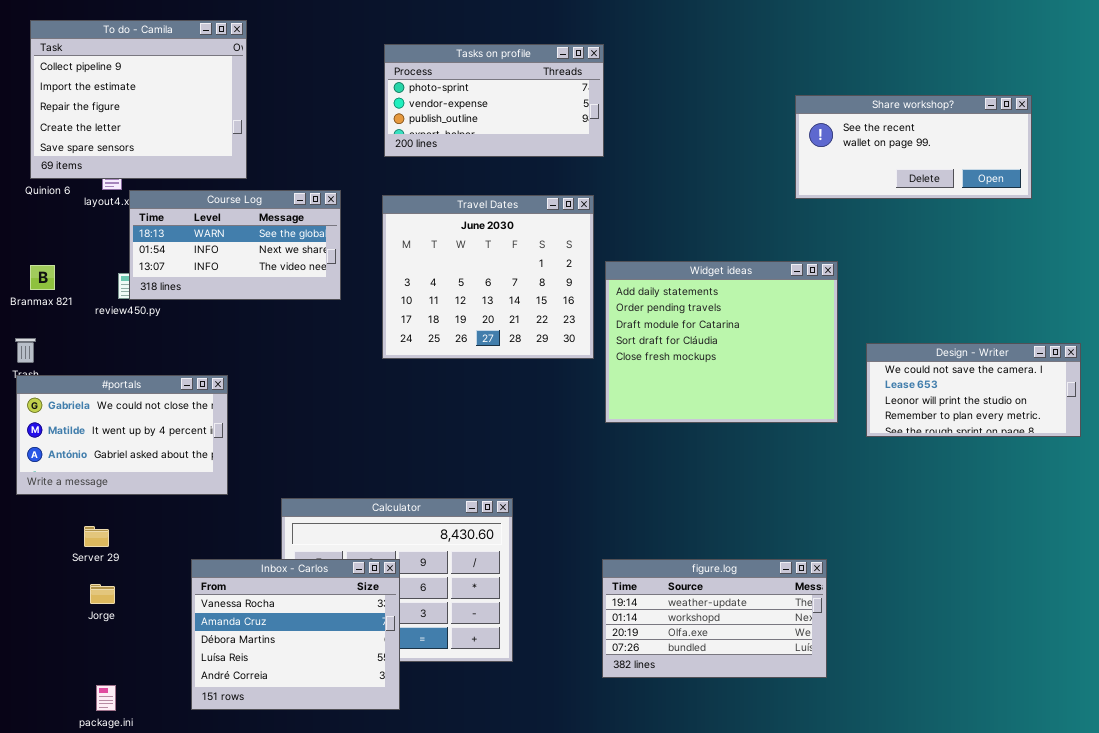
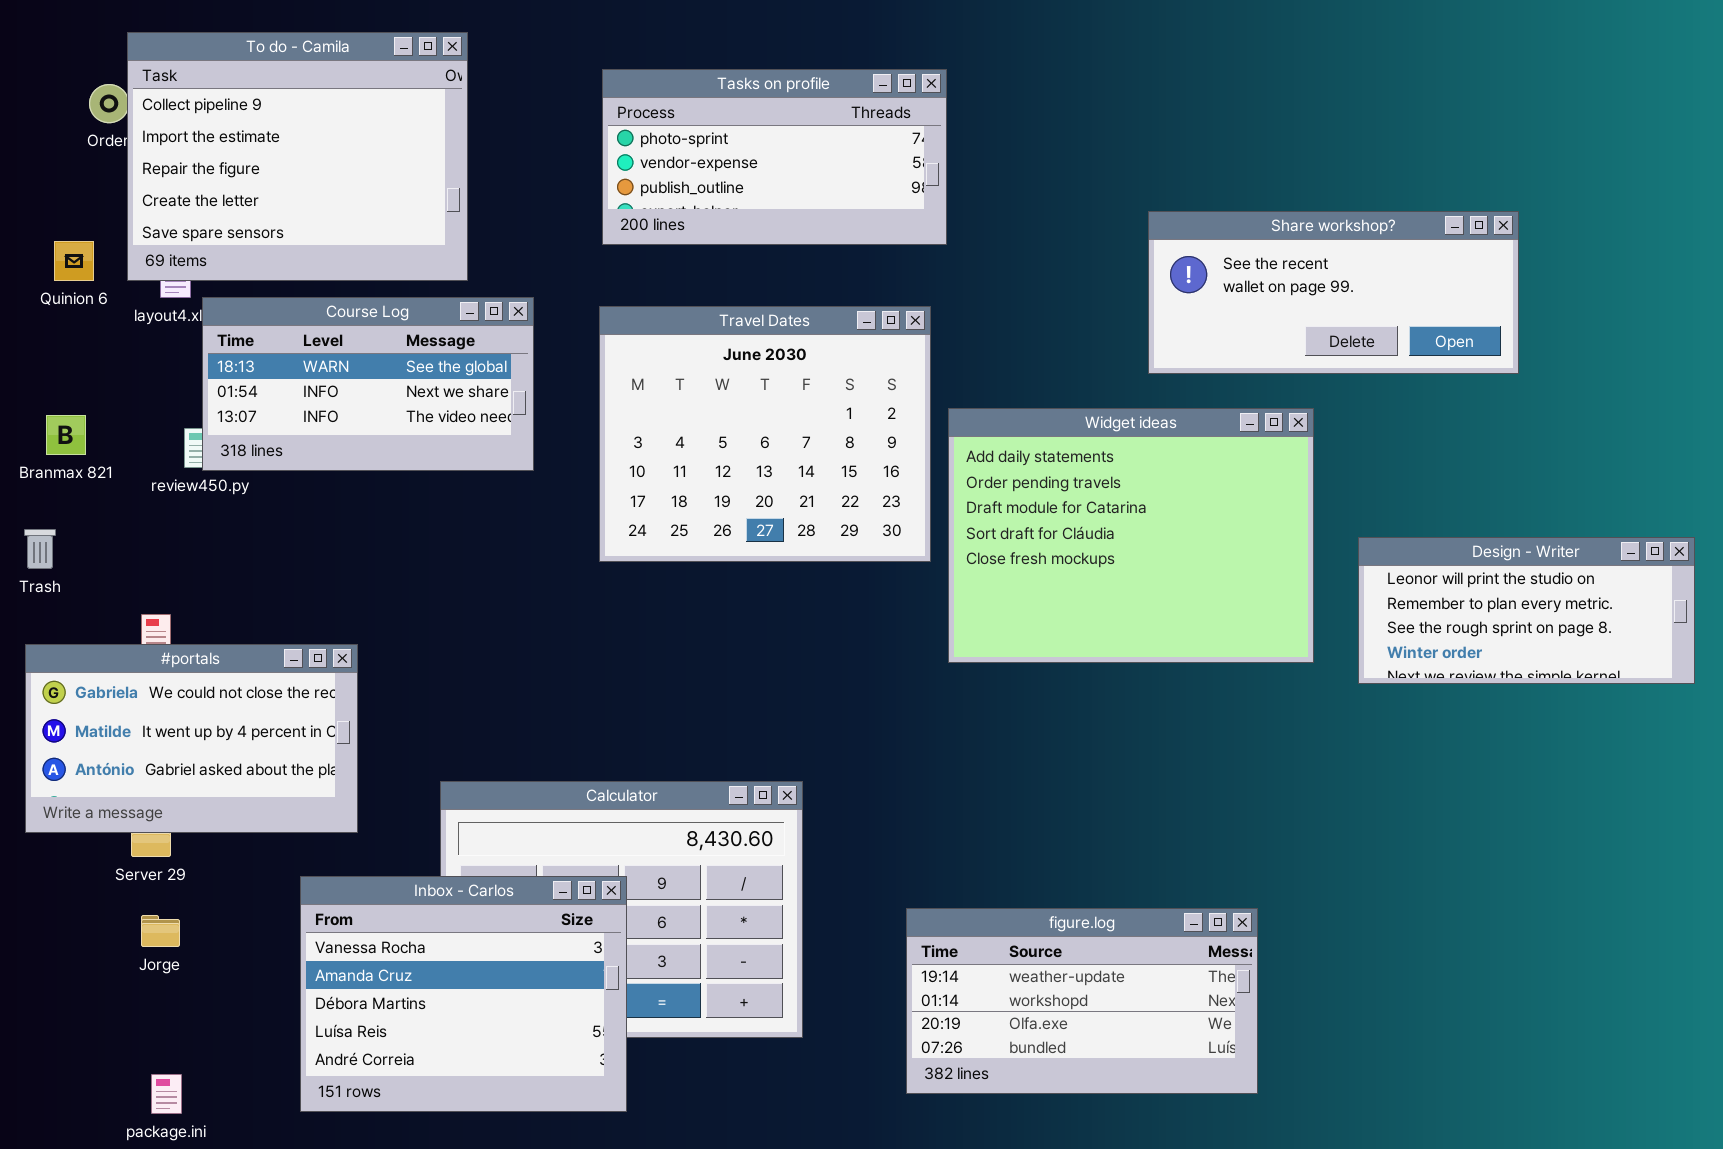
To do - Camila: [30,20,247,179] -> [127,32,468,281], moved
Share workshop?: [795,95,1032,199] -> [1148,211,1519,374], moved
Design - Writer: [866,343,1081,437] -> [1358,537,1695,684], scrolled down 2 rows
#portals: [16,375,228,495] -> [25,644,358,833], moved
figure.log: [602,559,827,678] -> [906,908,1258,1094], moved

